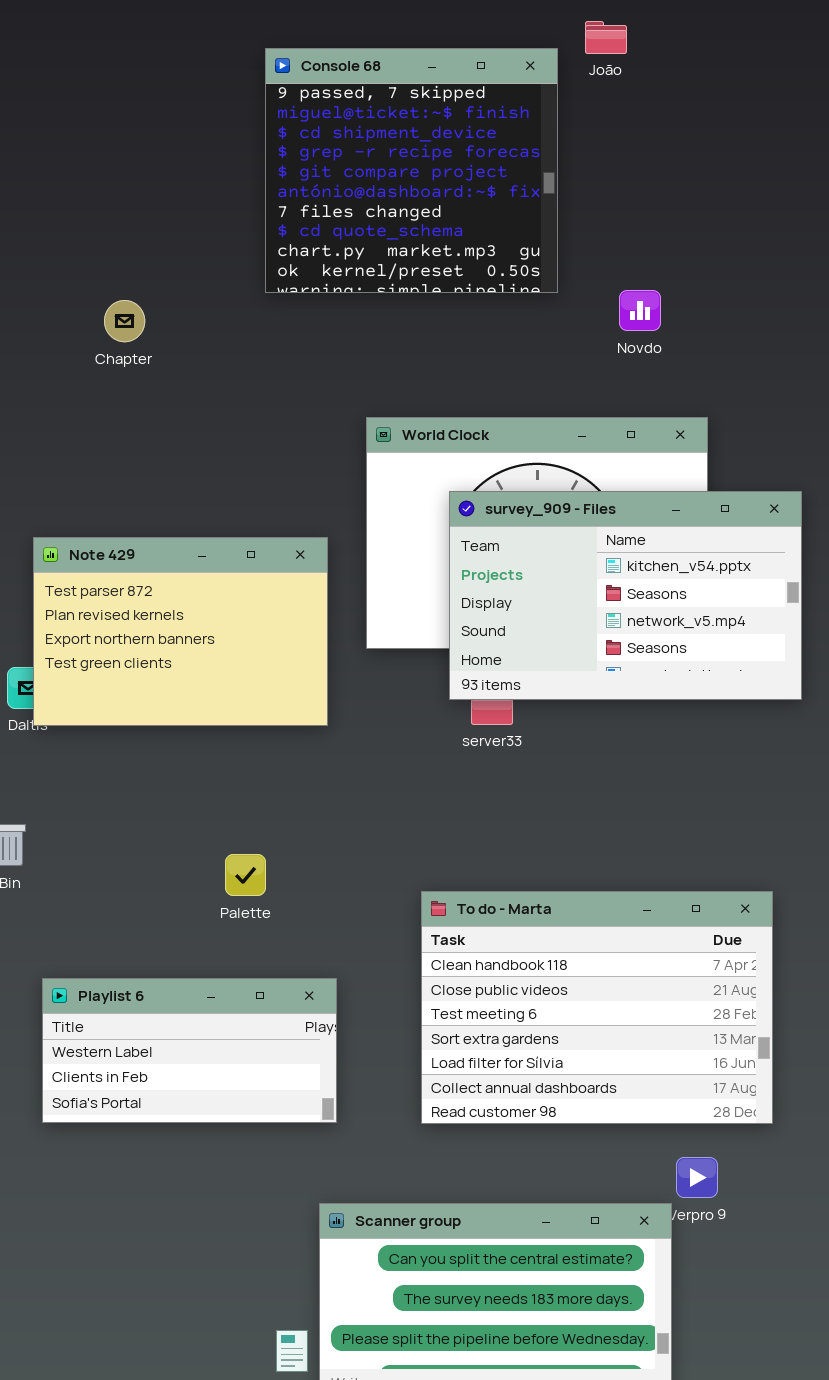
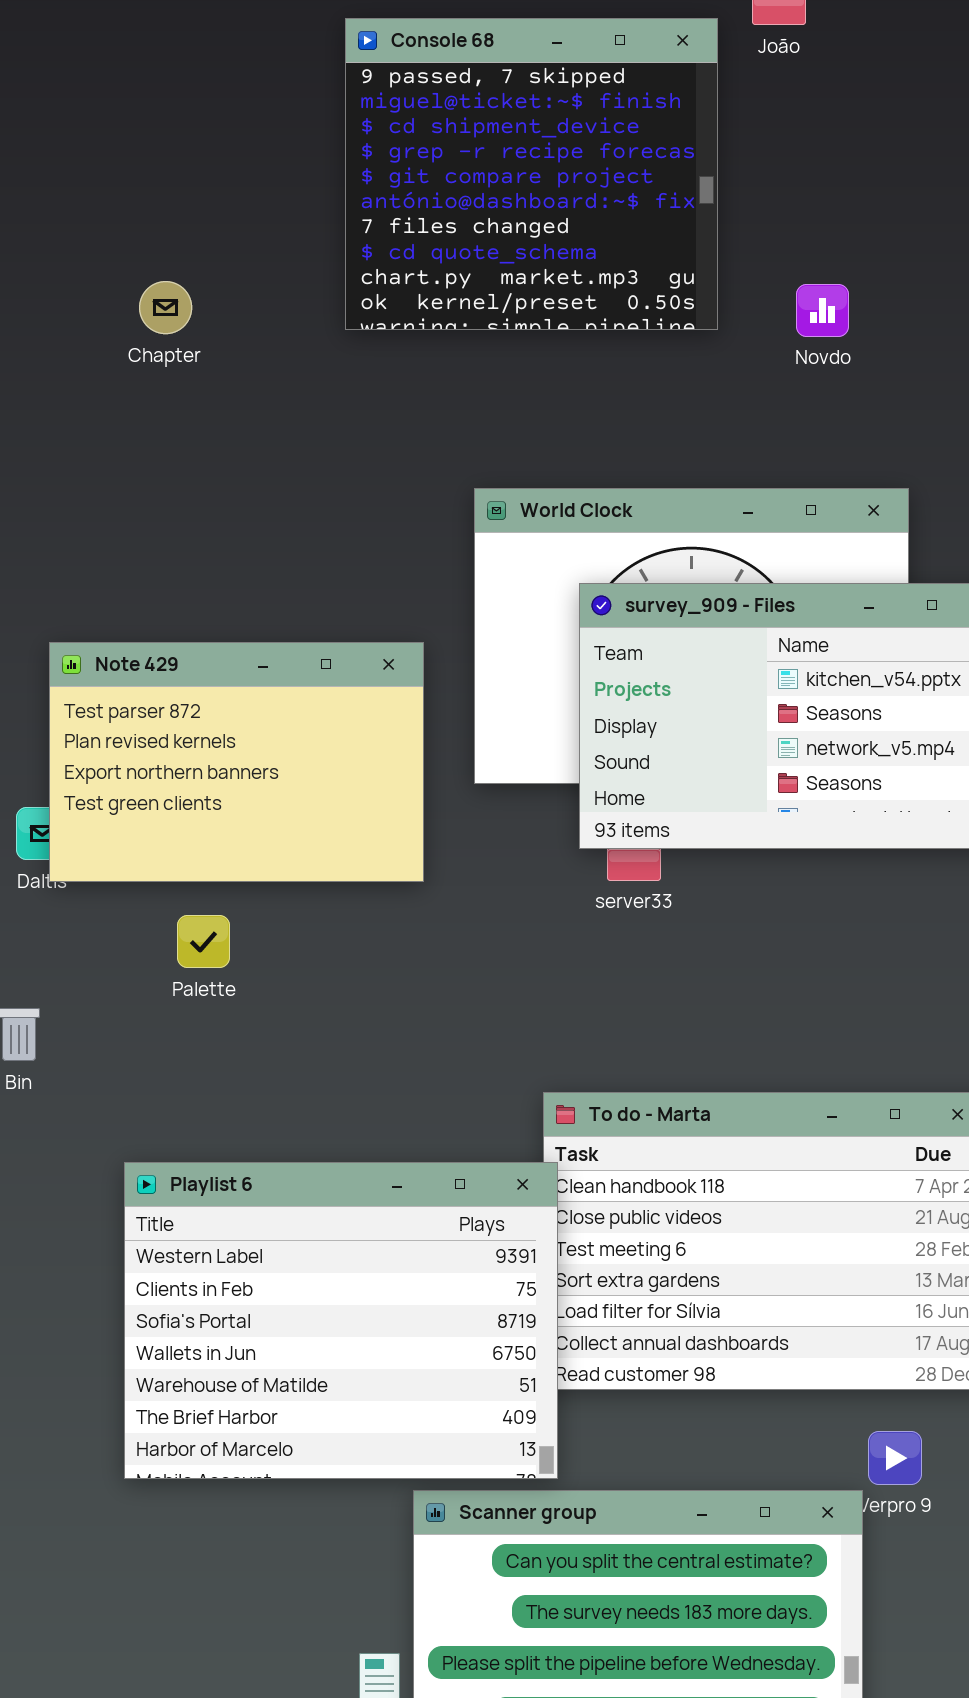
Novdo: [619,290,661,331] -> [796,284,849,337], moved
Chapter: [104,300,145,342] -> [139,281,192,334], moved
Palette: [225,854,266,896] -> [177,915,230,968], moved
Playlist 6: [42,978,337,1123] -> [124,1162,558,1479], moved, resized

